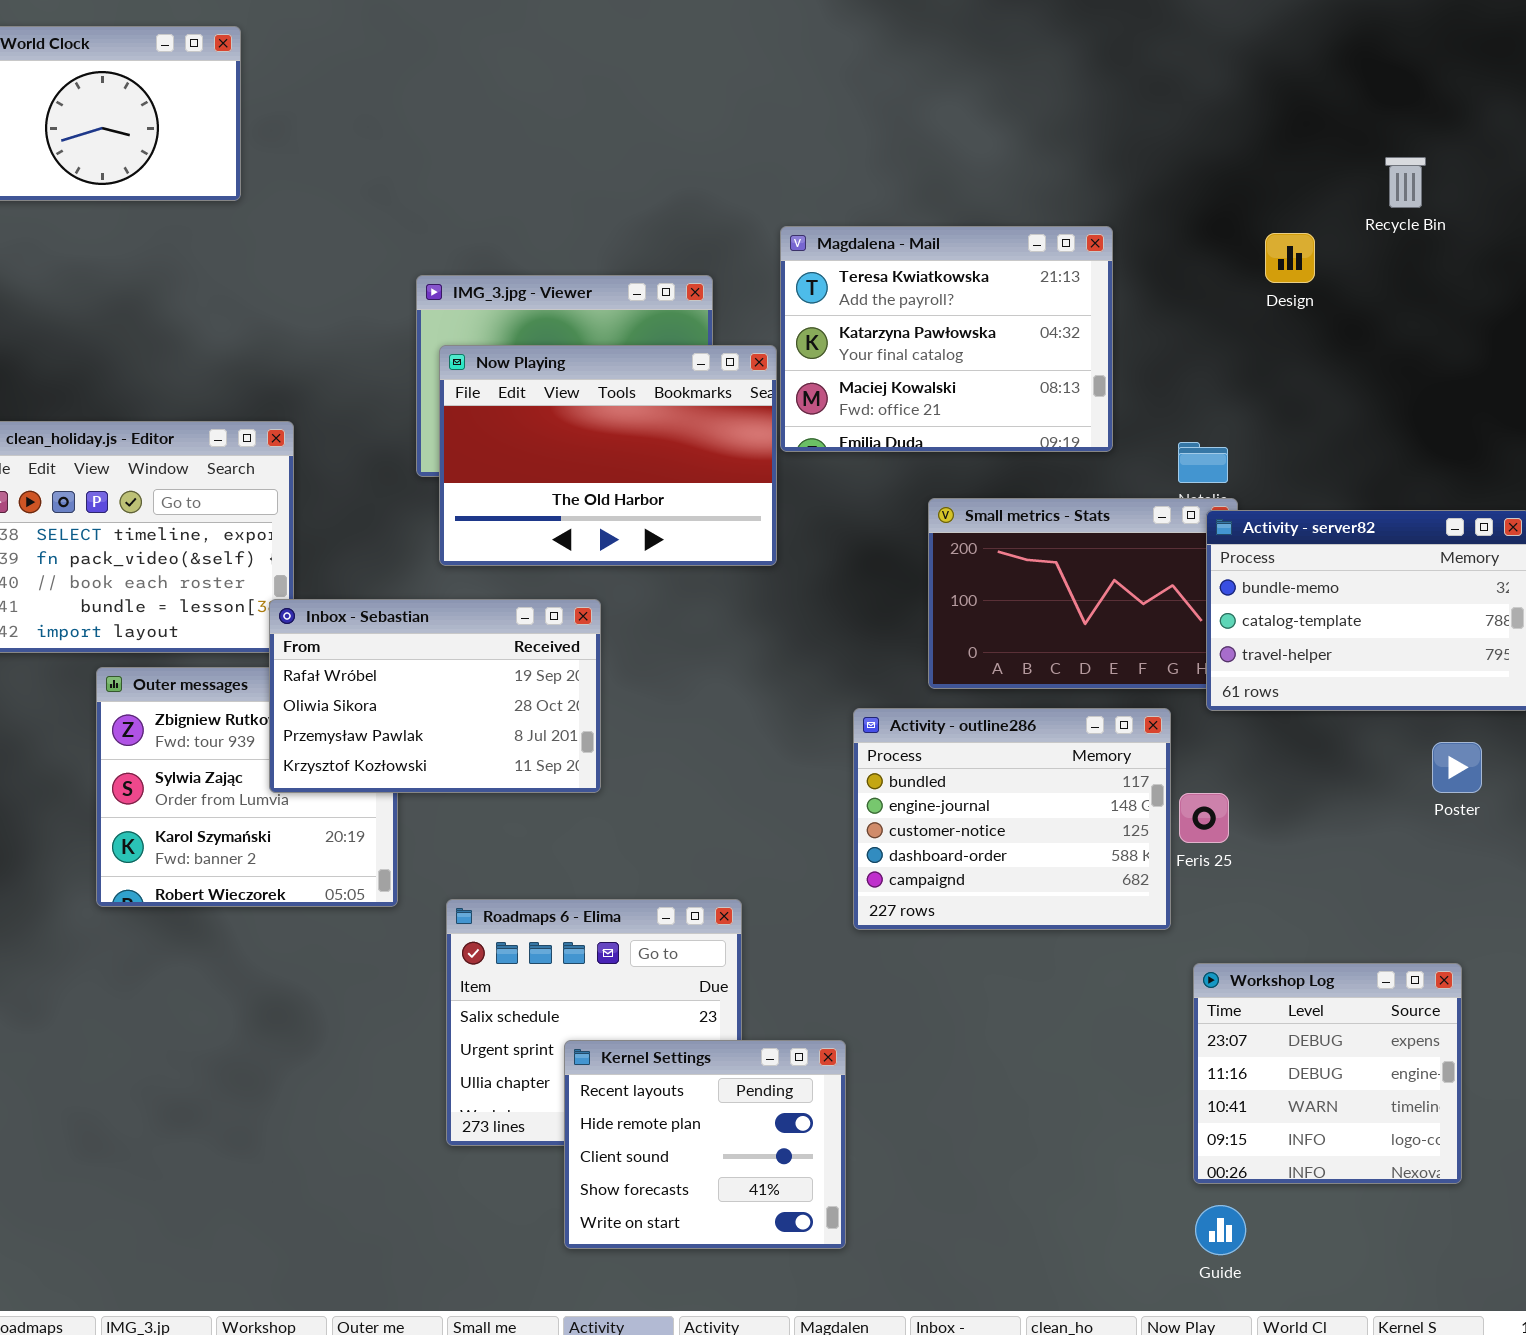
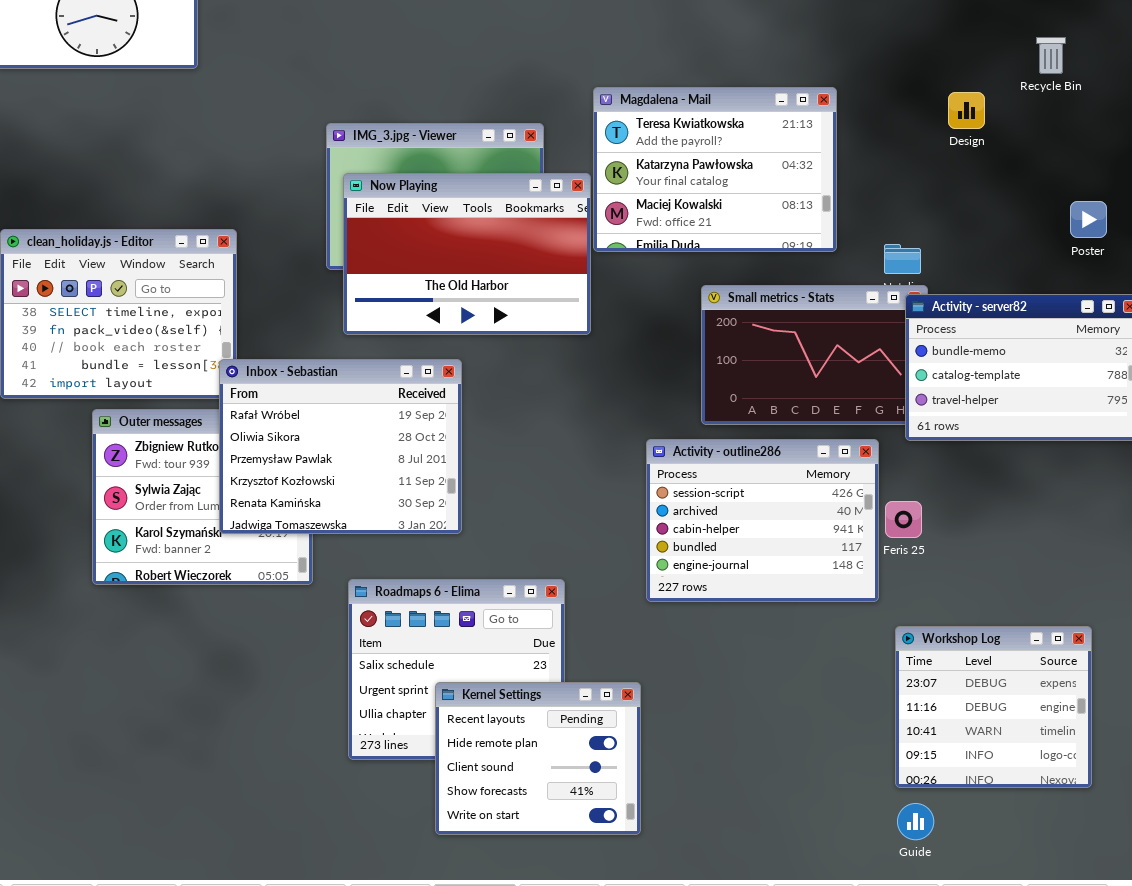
Inbox - Sebastian: [269,599,601,793] -> [219,359,462,534], resized
Activity - outline286: [853,708,1171,930] -> [646,439,879,602], scrolled up 3 rows
Poster: [1432,742,1482,793] -> [1070,201,1107,238], moved

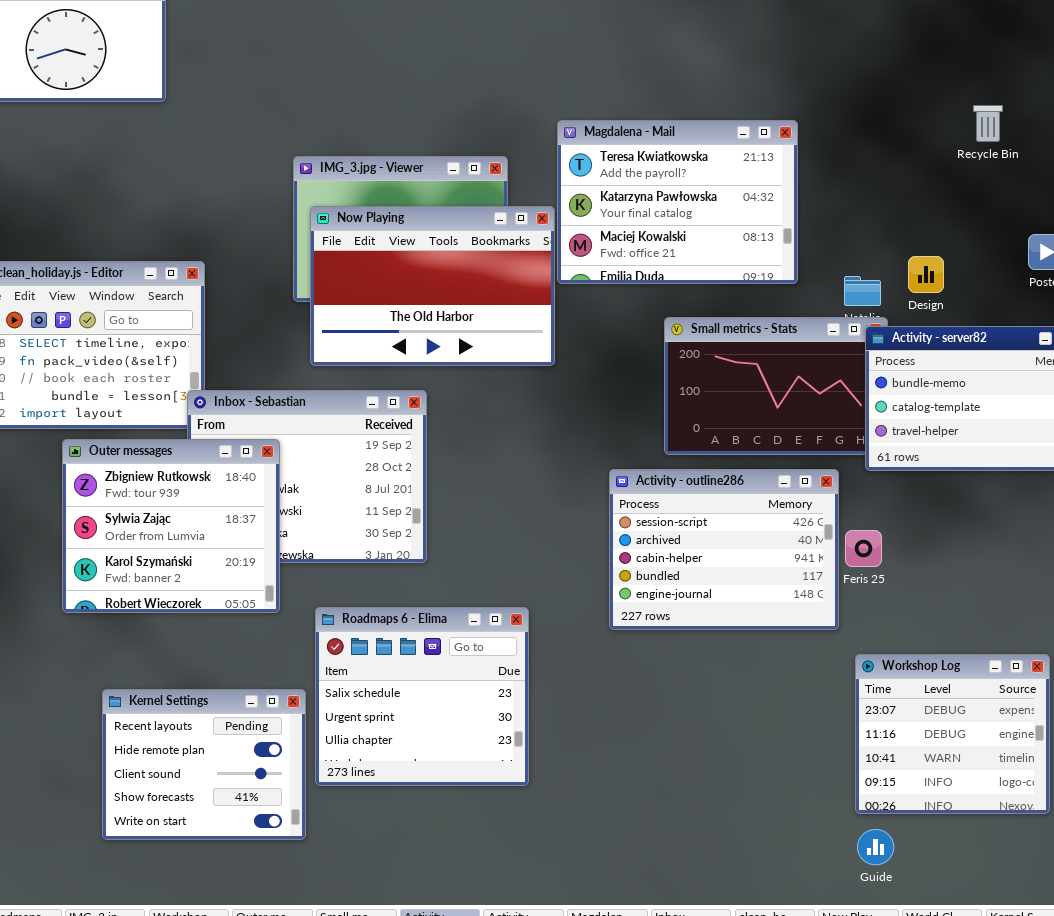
Recycle Bin: [1036,37,1066,74] -> [973,105,1003,142], moved
Design: [948,92,985,129] -> [908,256,944,293], moved
Outer messages: [92,409,313,585] -> [62,439,280,613], raised
Kernel Settings: [435,682,641,835] -> [102,689,306,840], moved

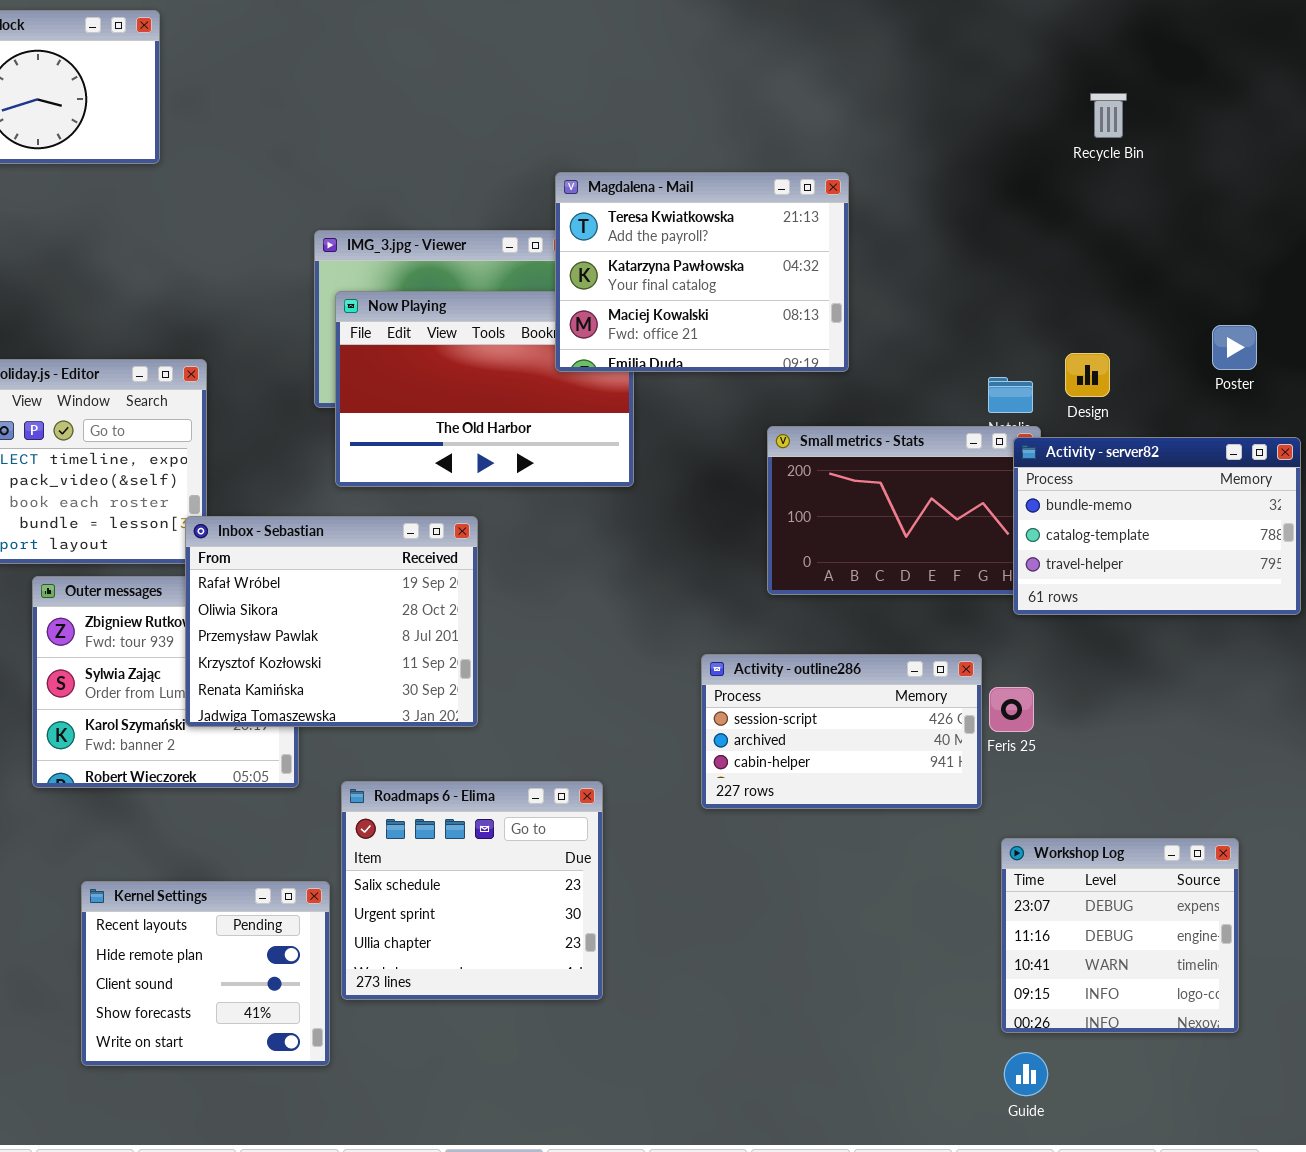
Recycle Bin: [973,105,1003,142] -> [1090,93,1127,138], moved
Magdalena - Mail: [557,120,798,284] -> [555,172,849,372], moved
Inbox - Sebastian: [187,390,427,563] -> [185,516,478,727], raised
Activity - outline286: [609,469,839,630] -> [701,654,982,809], resized

